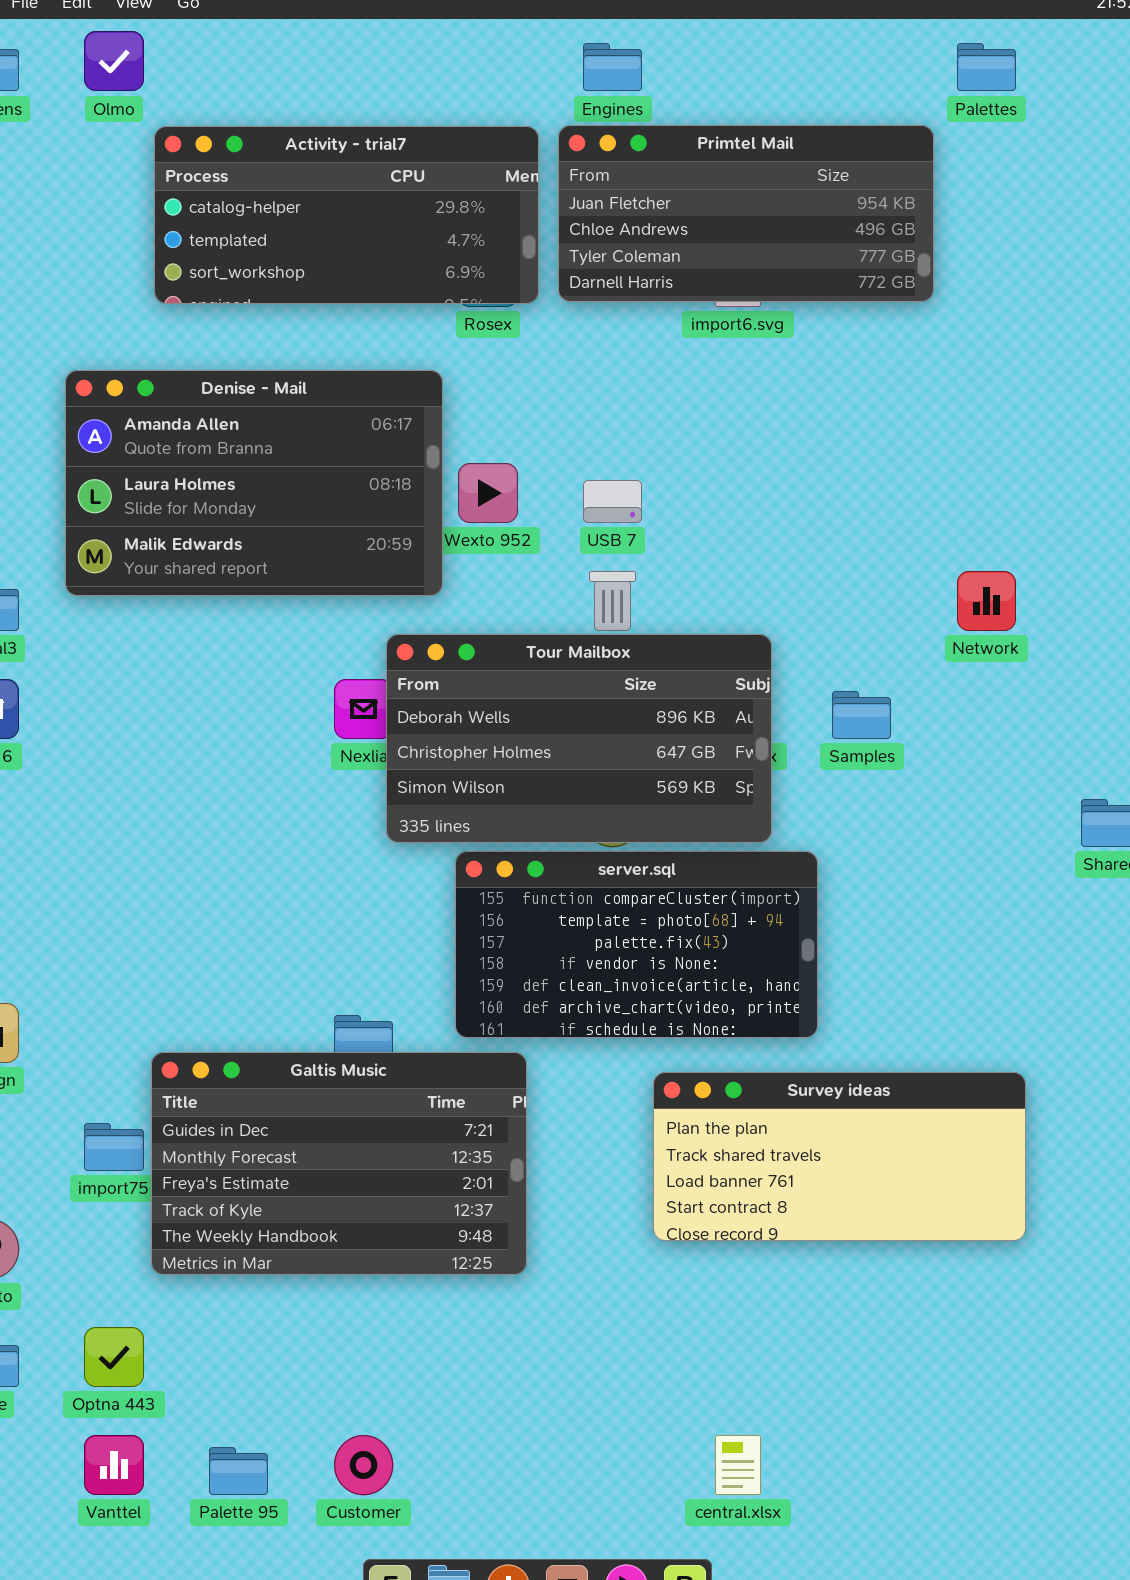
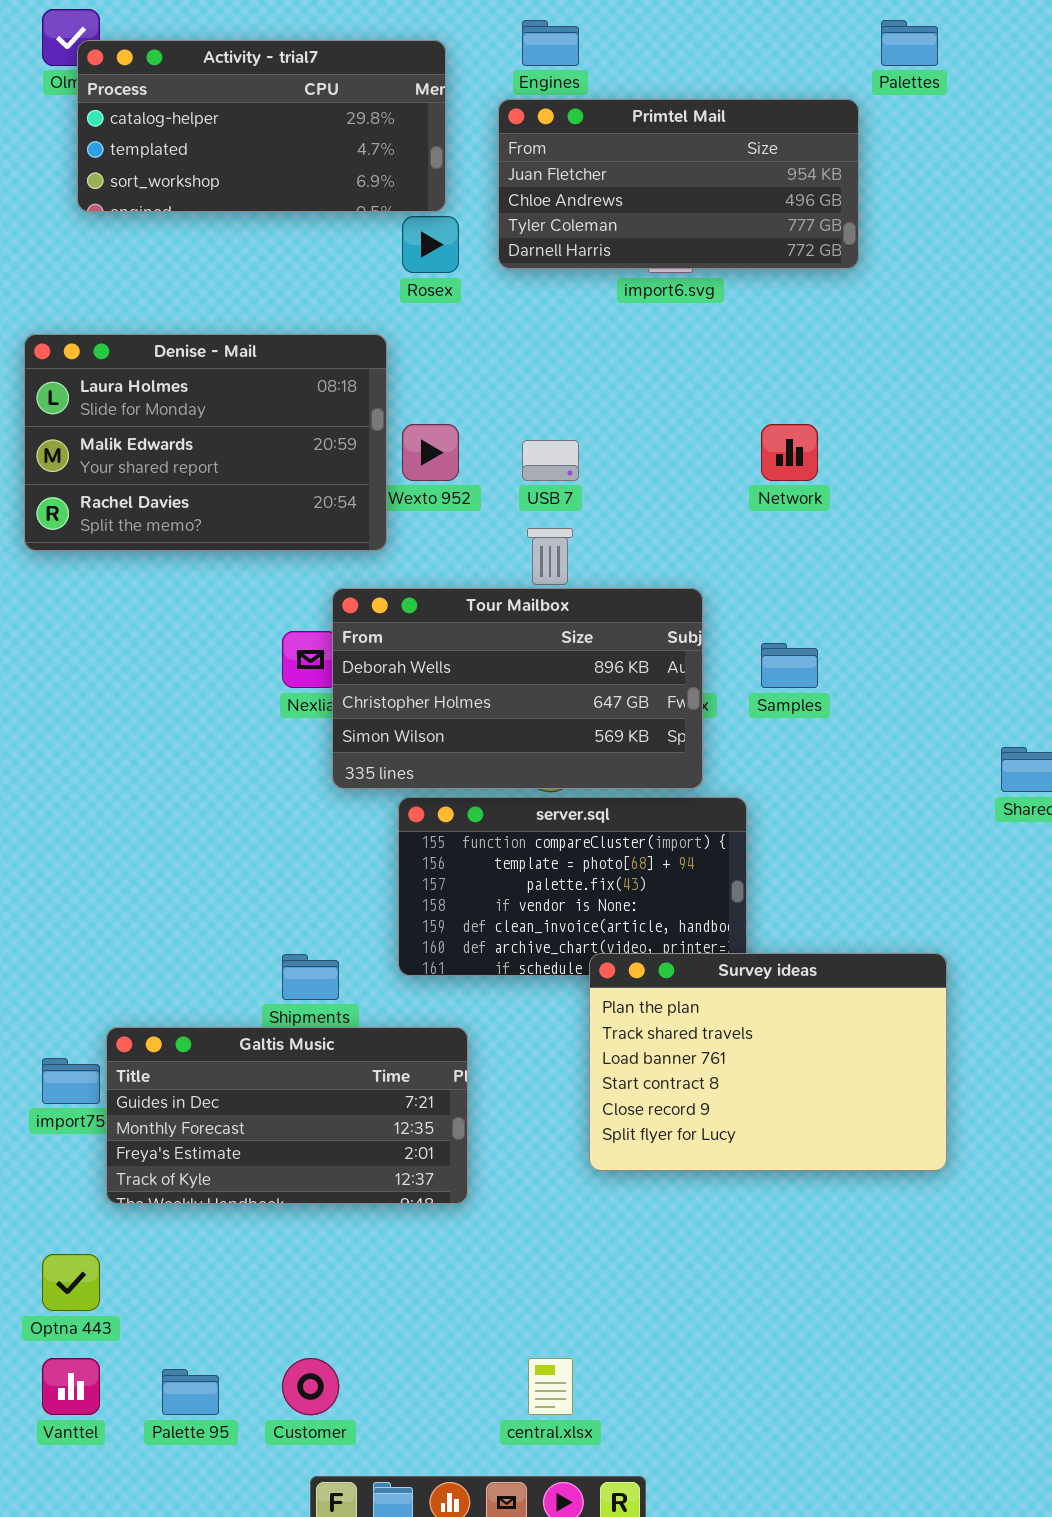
Activity - trial7: [154,126,539,304] -> [77,40,446,212], moved
Denise - Mail: [65,370,443,596] -> [24,334,387,551], scrolled down 1 row
Network: [957,571,1016,631] -> [761,424,818,481], moved
Galtis Music: [151,1052,527,1275] -> [106,1027,468,1204], resized
Survey ideas: [653,1072,1026,1241] -> [589,953,947,1171], resized
central.xlsx: [715,1435,761,1495] -> [528,1358,573,1415], moved

